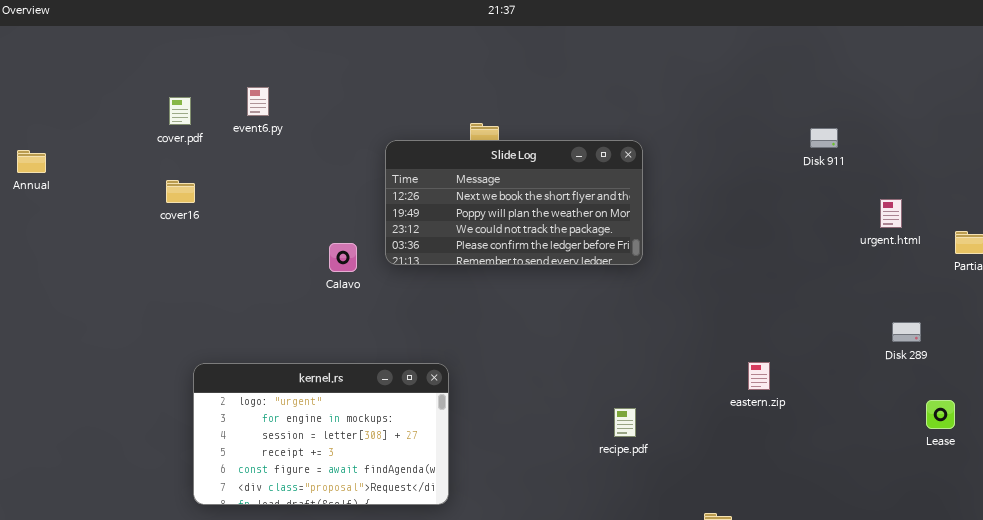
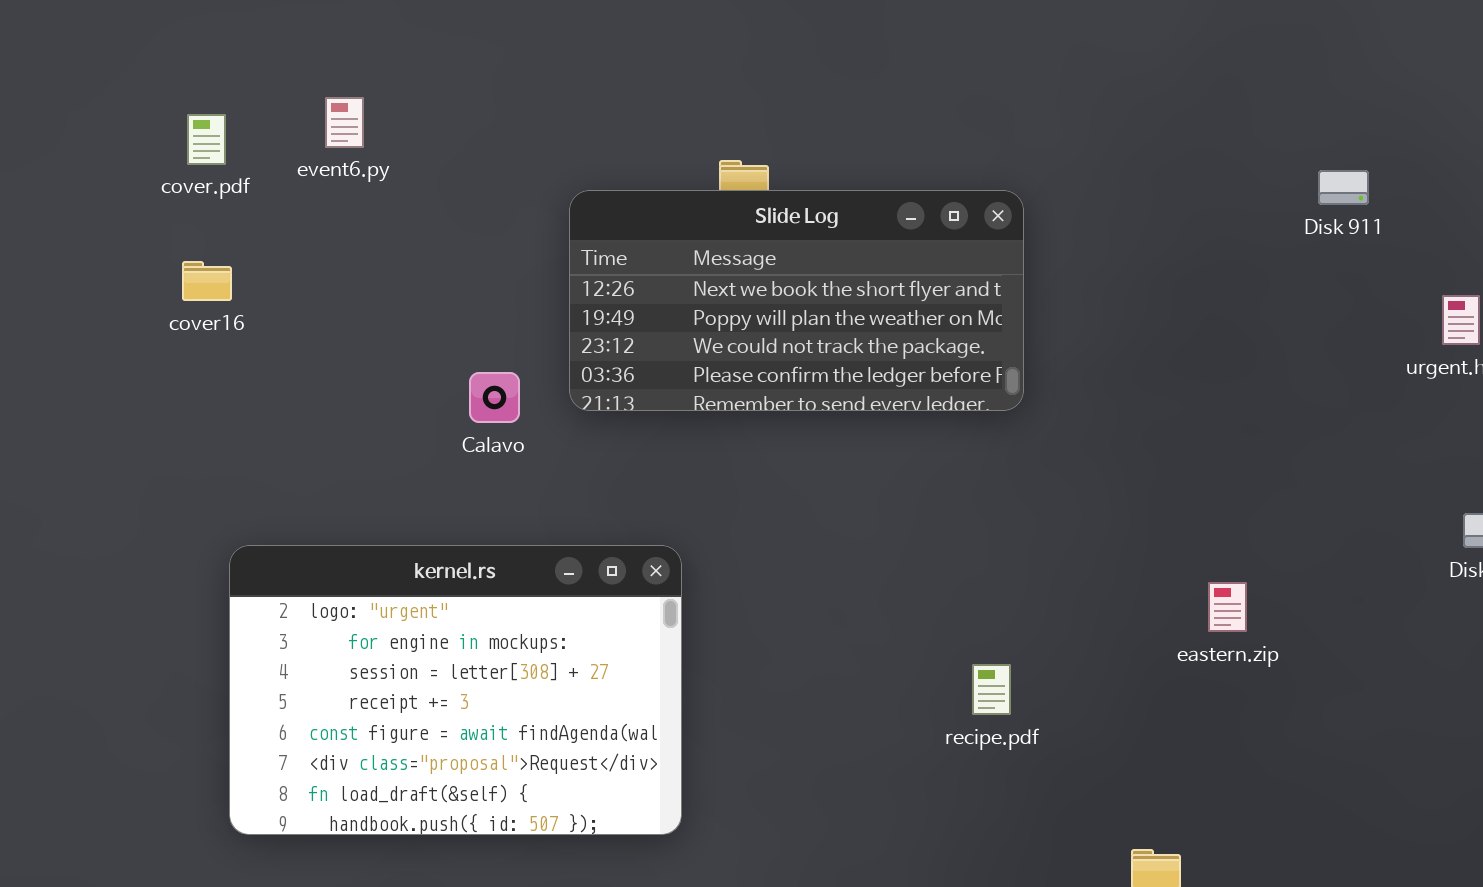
kernel.rs: [193,363,449,505] -> [229,545,682,835], resized

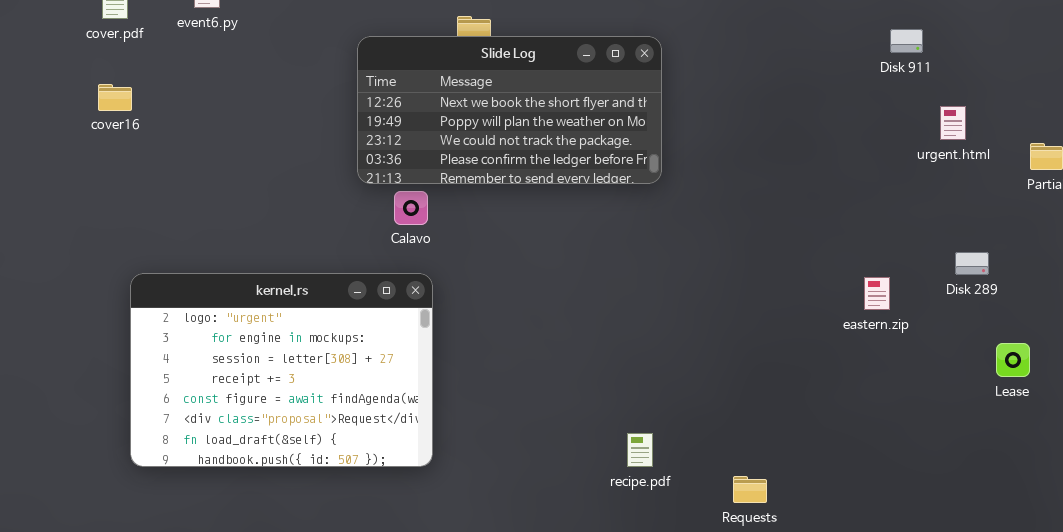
Disk 911: [1318,170,1369,205] -> [890,29,923,53], moved
Calavo: [469,372,520,423] -> [394,191,428,225], moved
eastern.zip: [1208,582,1247,632] -> [864,277,890,310], moved
recipe.pdf: [972,664,1011,715] -> [627,433,653,467], moved

